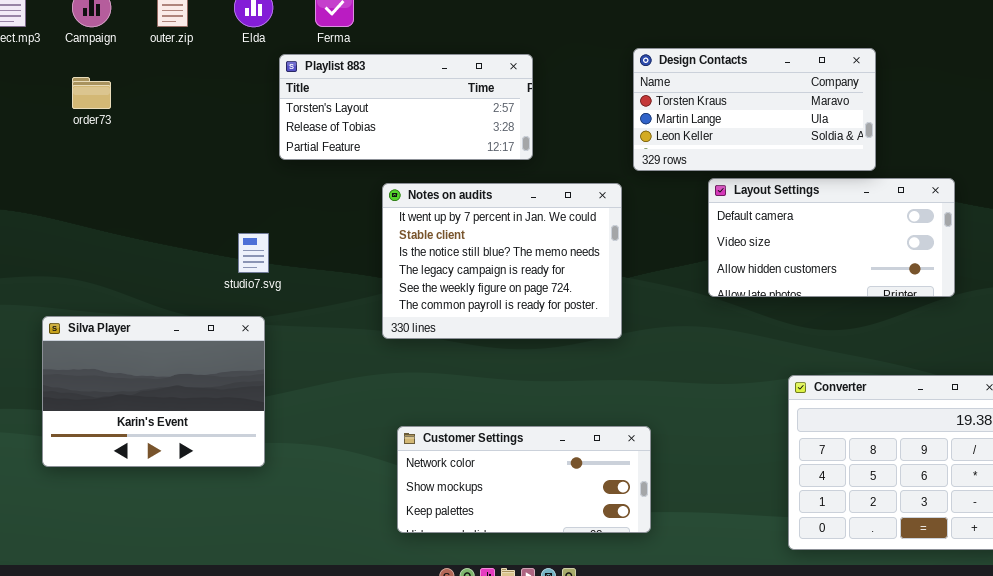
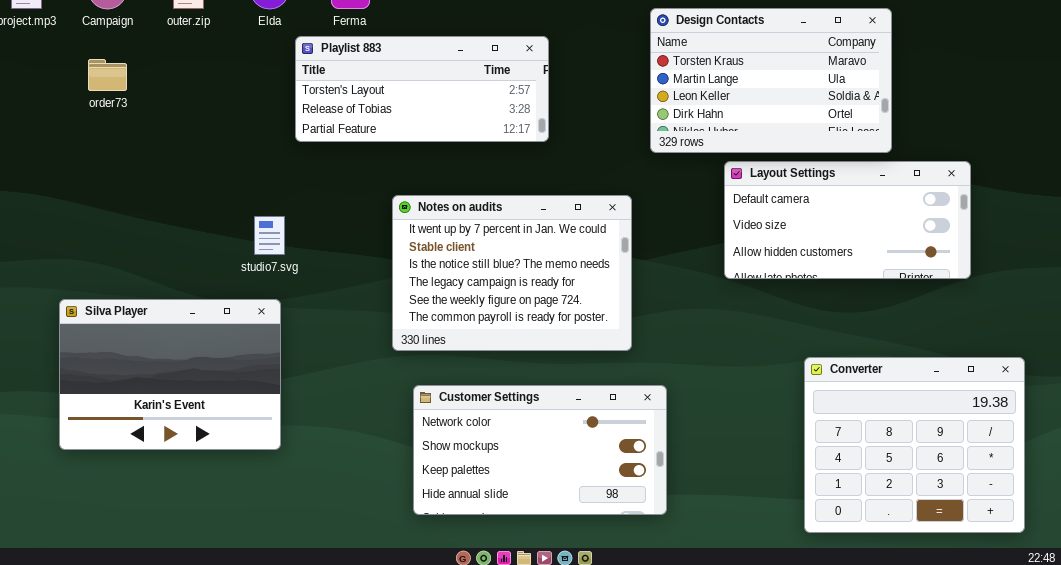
Design Contacts: [633,48,876,171] -> [650,8,892,153], resized
Notes on audits: [382,183,622,339] -> [392,195,632,351], moved
Customer Settings: [397,426,651,533] -> [413,385,667,515], resized

